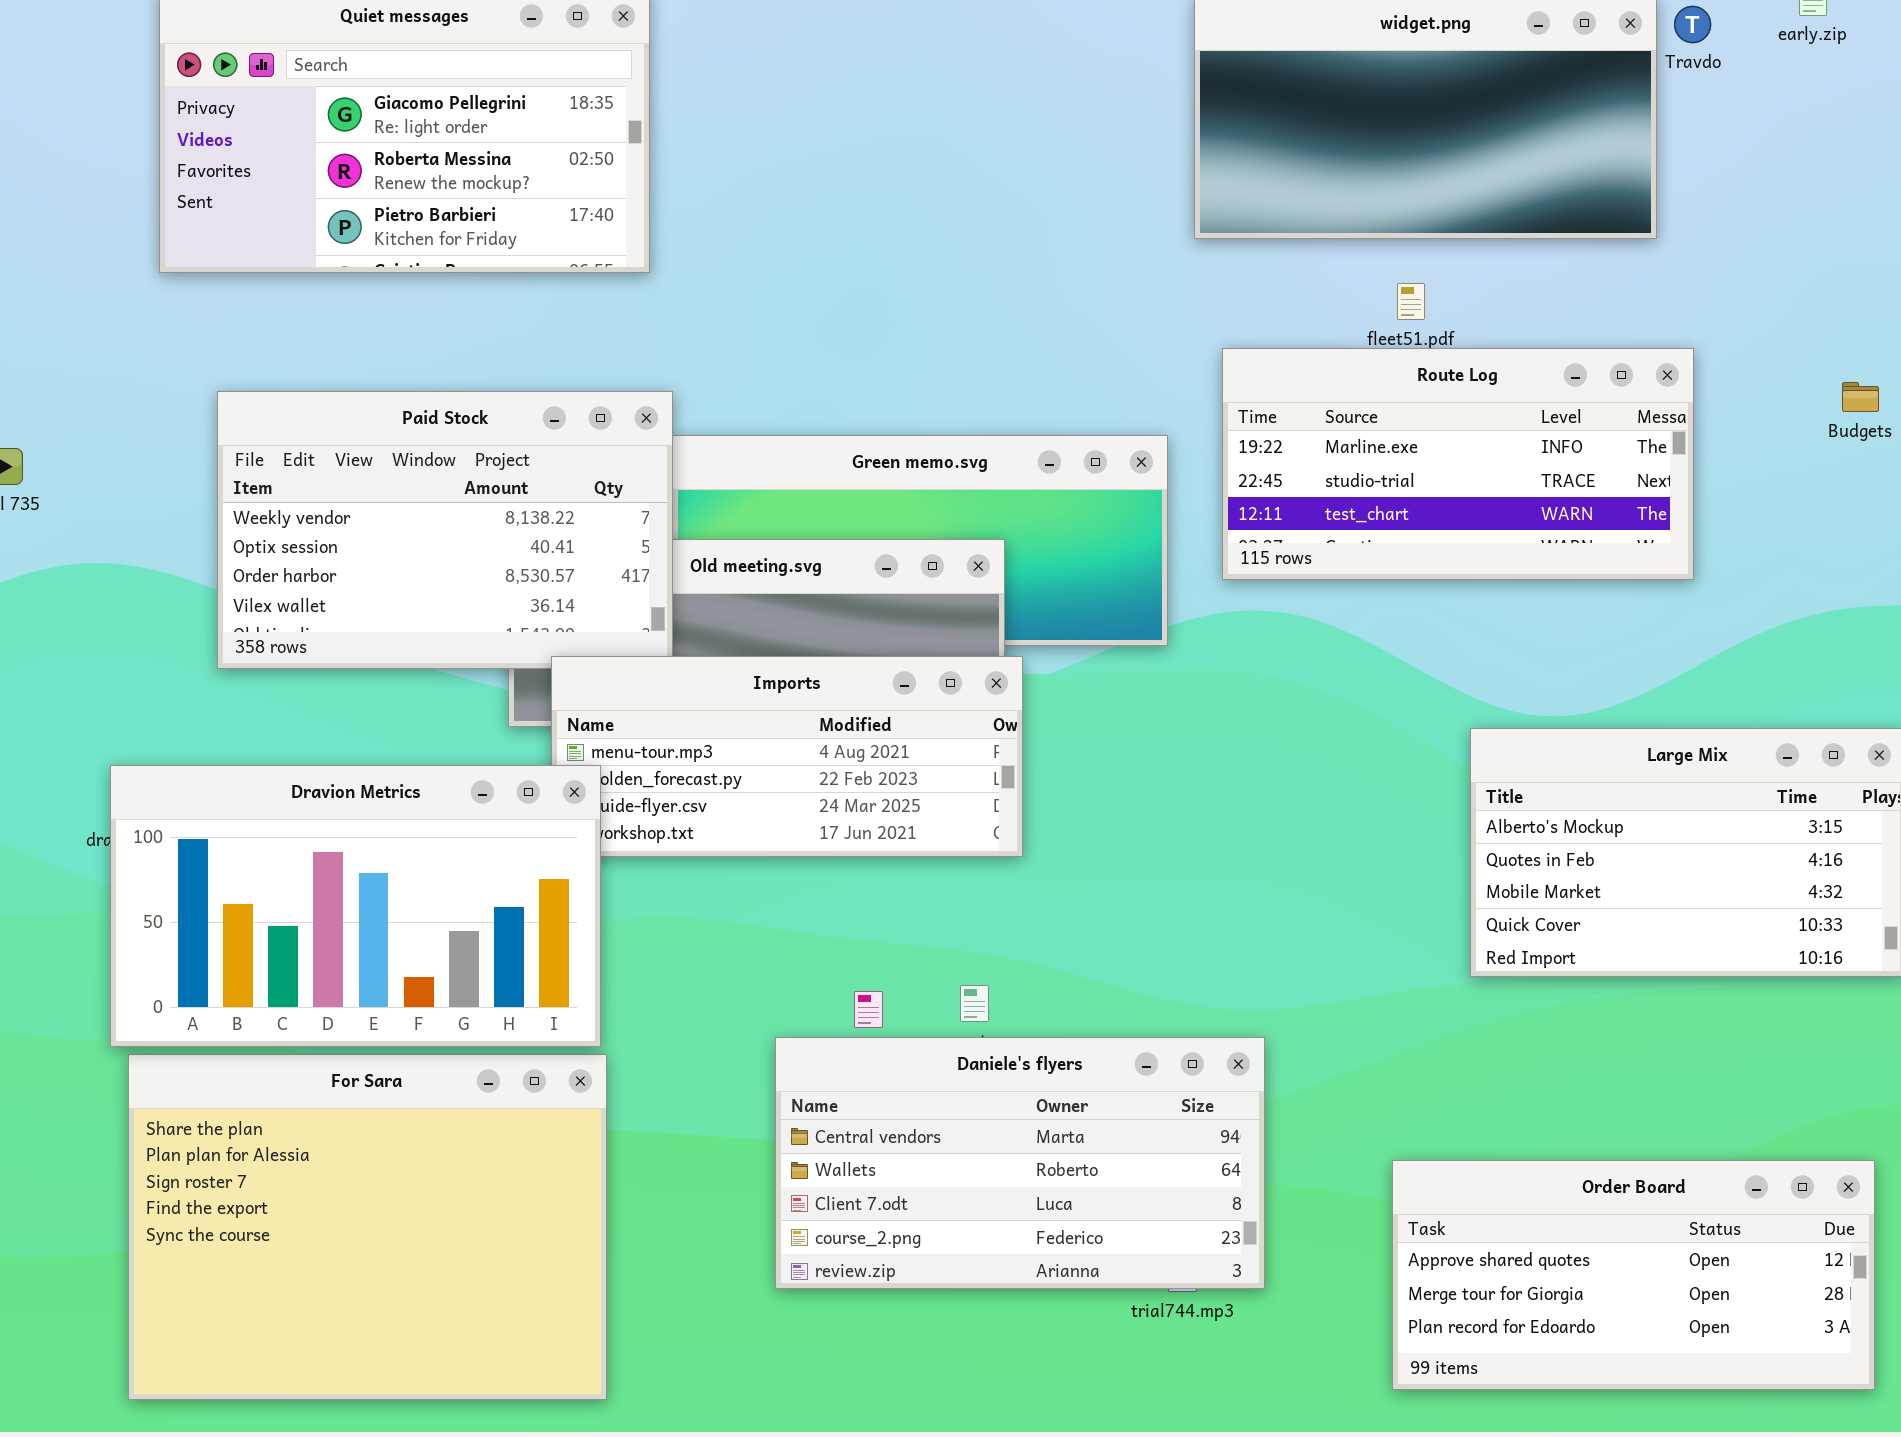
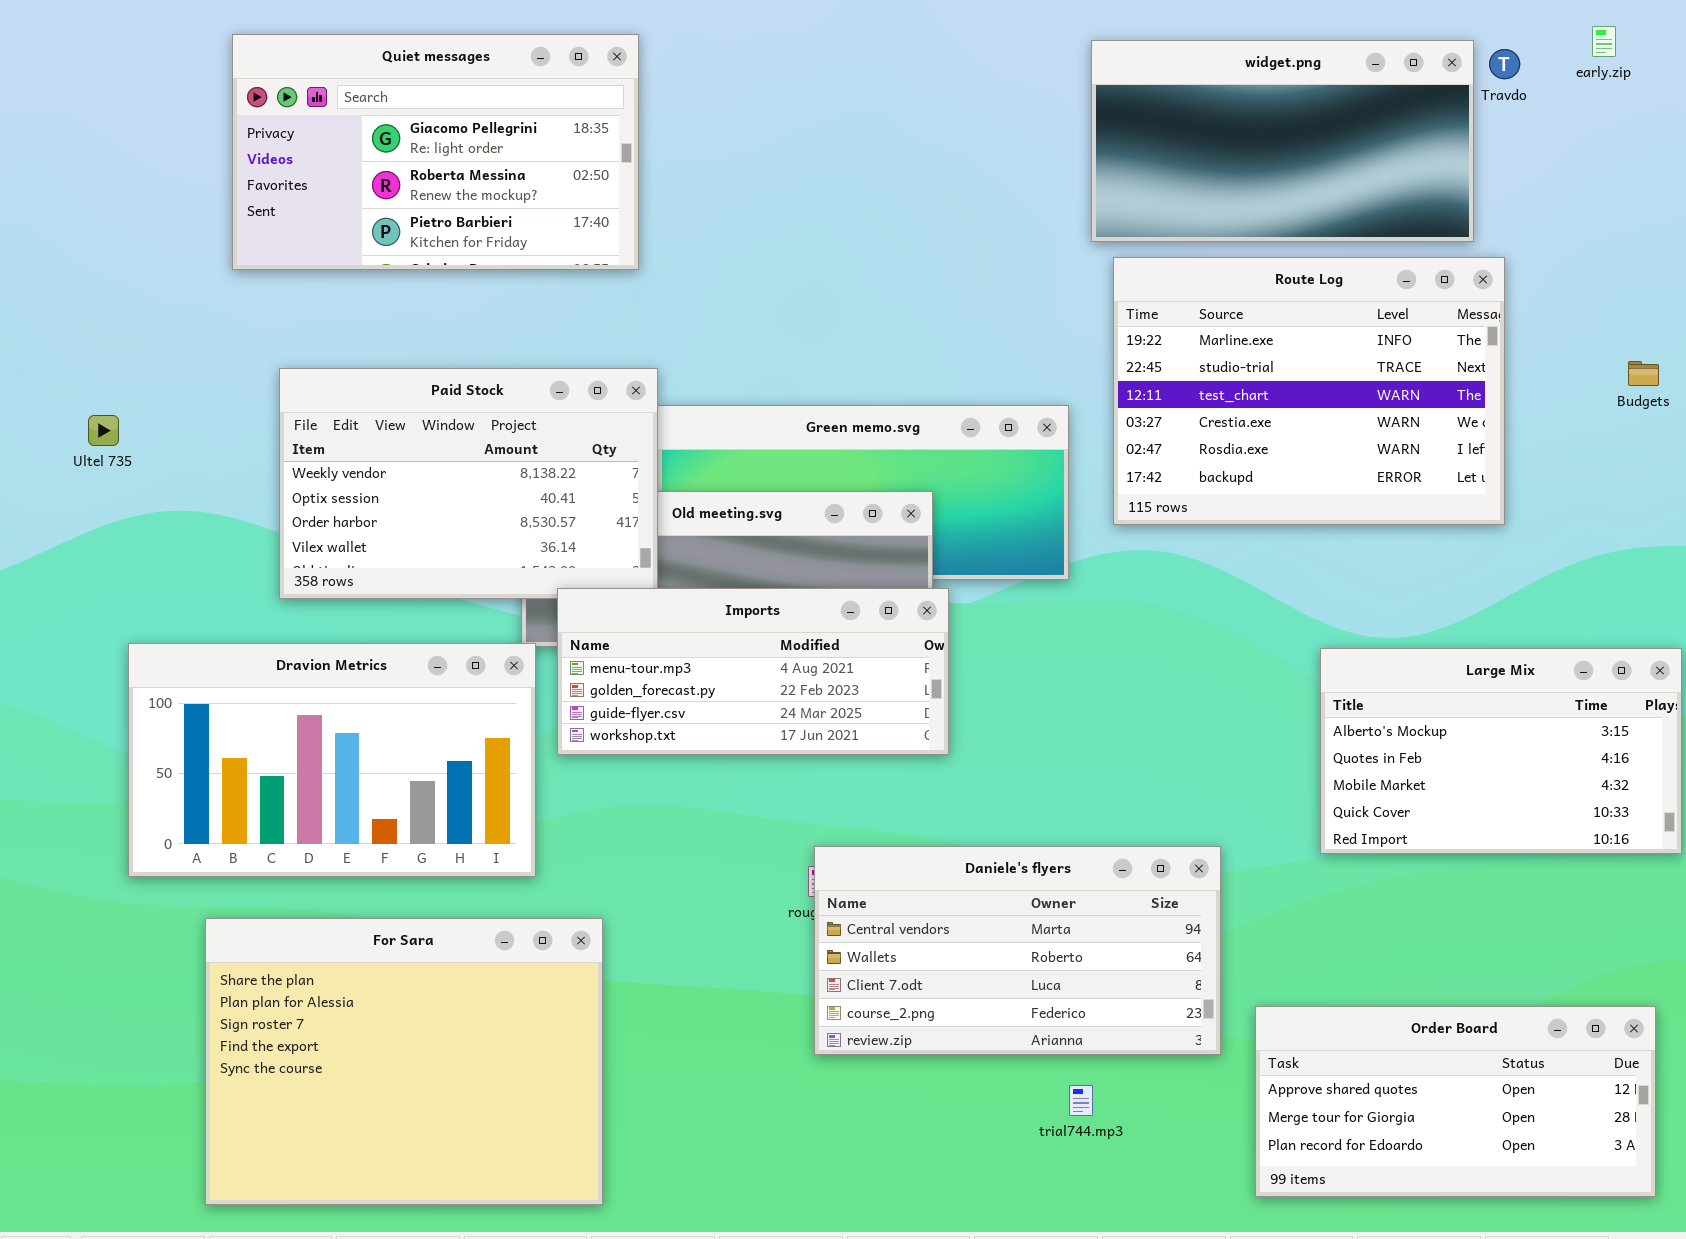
Route Log: [1222,348,1694,580] -> [1113,257,1505,525], resized
Dravion Metrics: [110,765,601,1047] -> [128,643,536,877], moved
Daniele's flyers: [775,1037,1265,1289] -> [814,846,1221,1055], moved

